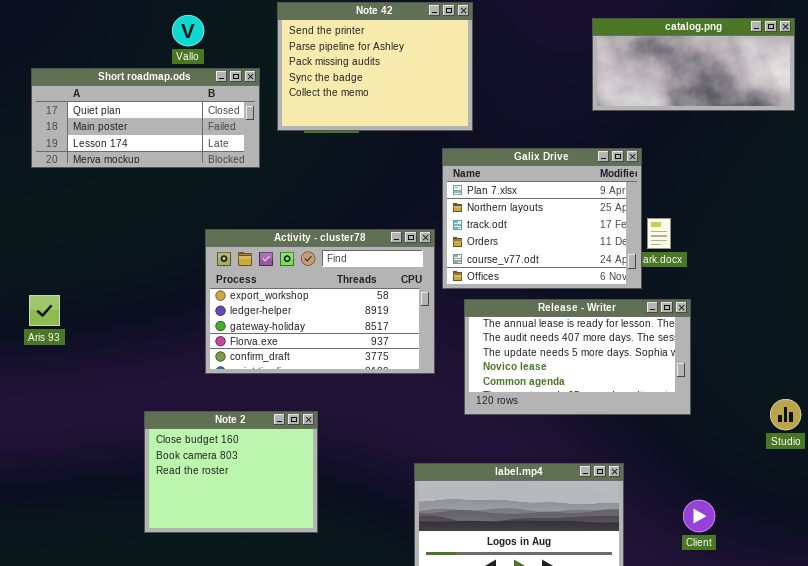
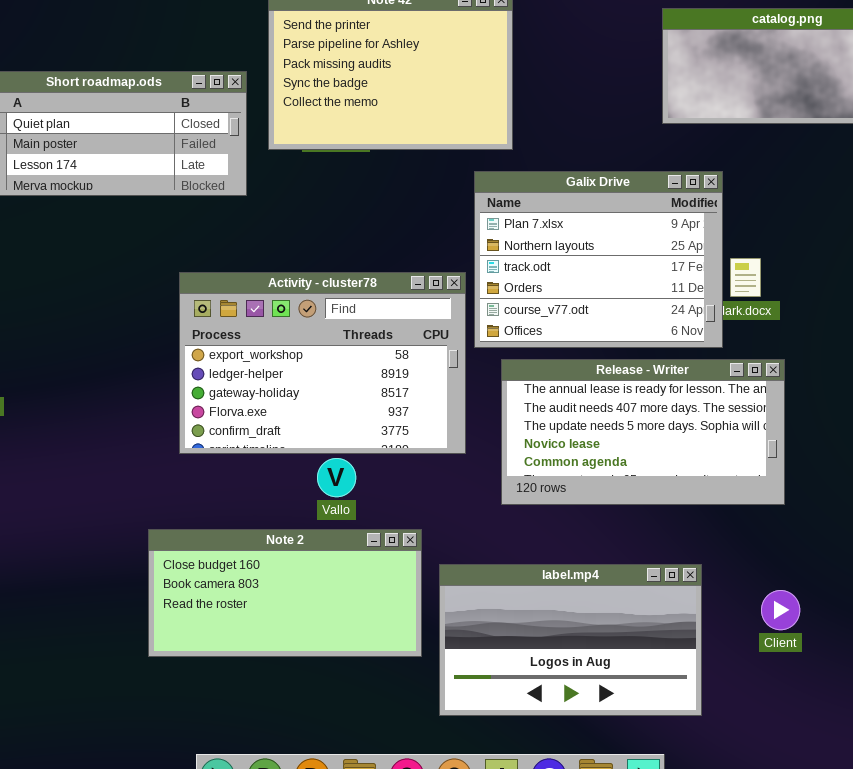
Vallo: [172,15,204,46] -> [317,458,356,497], moved
Note 2: [144,411,318,533] -> [148,529,422,657], moved, resized
Client: [683,500,715,532] -> [761,590,800,630], moved

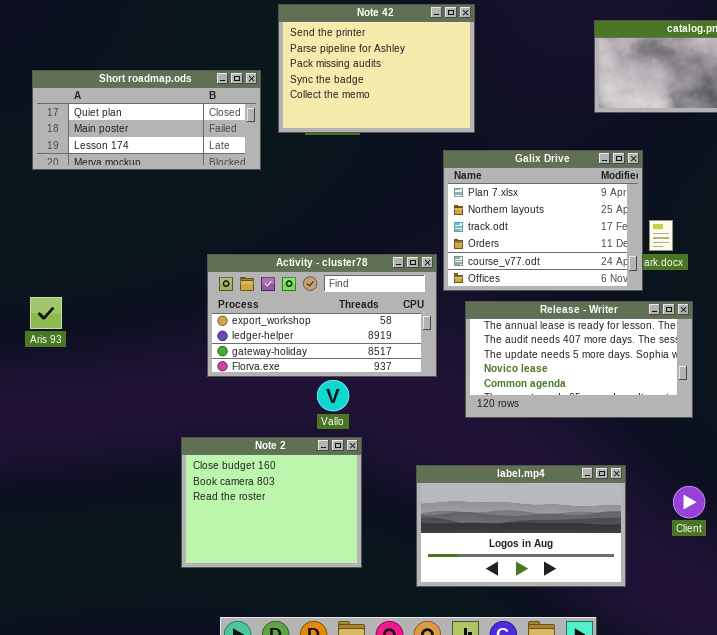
Activity - cluster78: [179,272,466,454] -> [207,254,437,377], resized
Note 2: [148,529,422,657] -> [181,437,362,568], resized

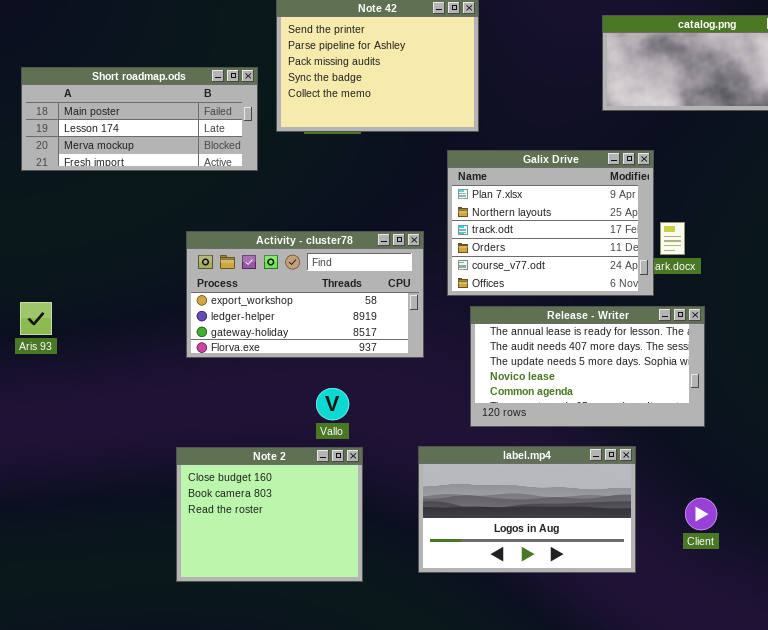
Short roadmap.ods: [32,70,261,170] -> [21,67,258,171], scrolled down 1 row
Activity - cluster78: [207,254,437,377] -> [186,231,424,358], moved
label.mp4: [416,465,626,587] -> [418,446,636,573], moved

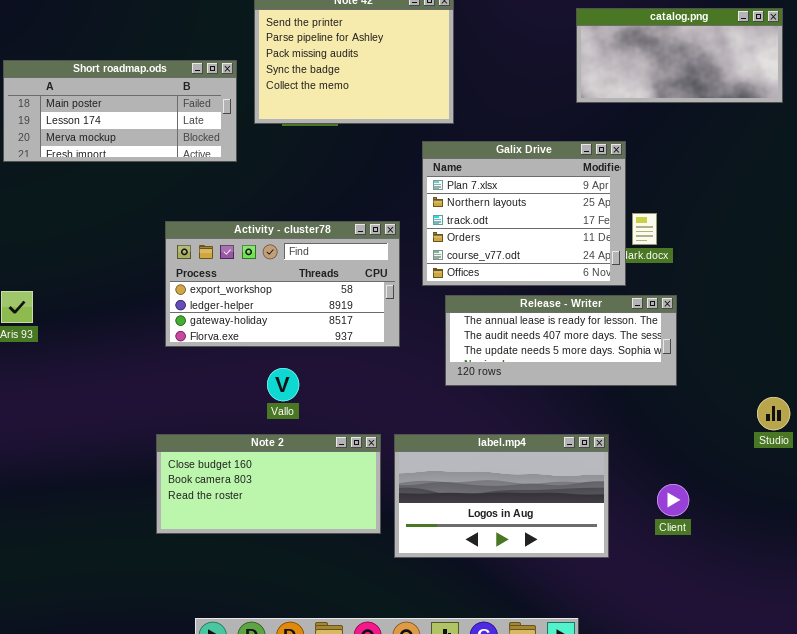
Release - Writer: [470,306,705,427] -> [445,295,677,386], resized
Vallo: [316,388,349,420] -> [267,368,299,401], moved
Note 2: [176,447,363,582] -> [156,434,381,534], resized

